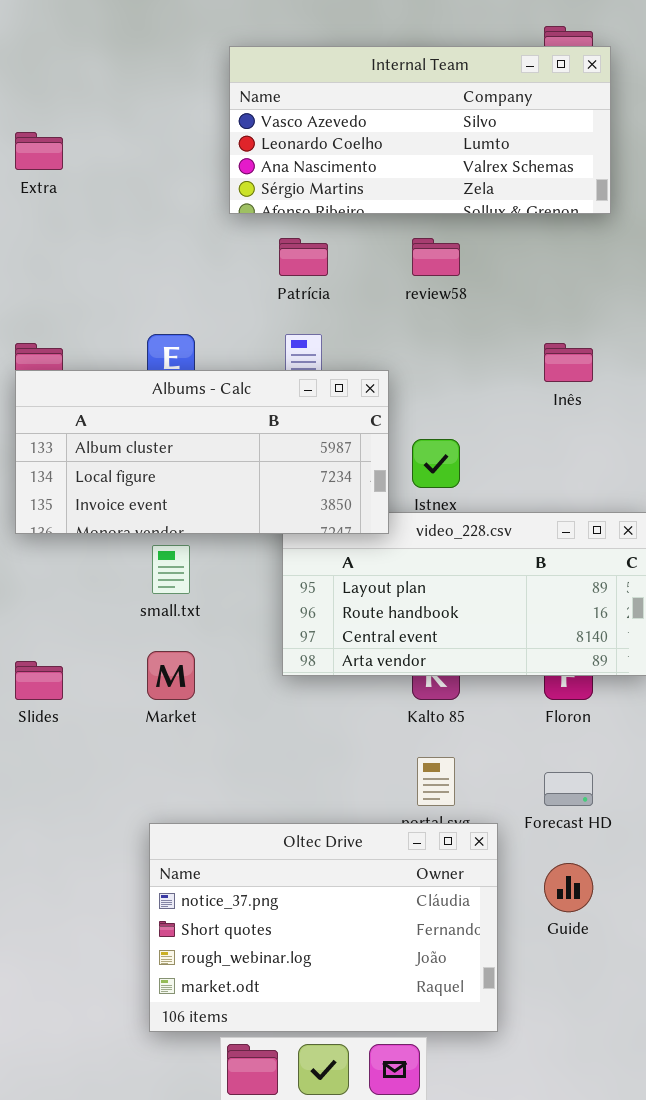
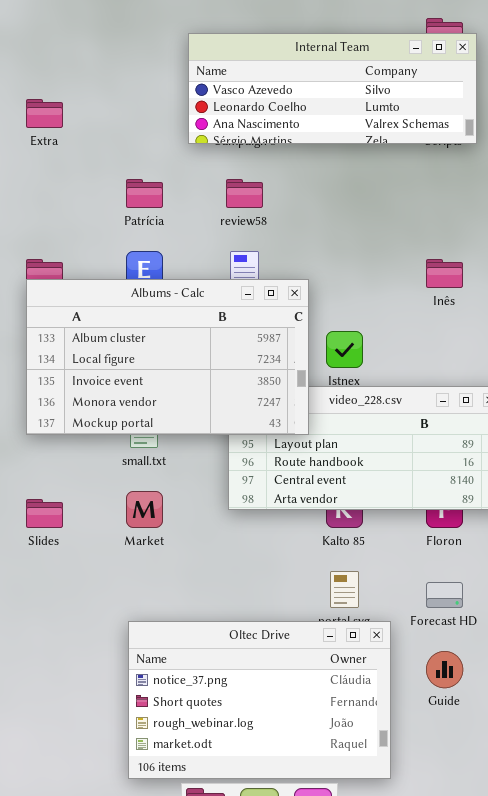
Internal Team: [229,46,611,214] -> [188,33,477,144], resized
Patrícia: [279,238,328,276] -> [126,179,163,208], moved
review58: [412,238,460,276] -> [226,179,263,208], moved
Albums - Calc: [15,370,389,534] -> [26,279,309,435], resized

